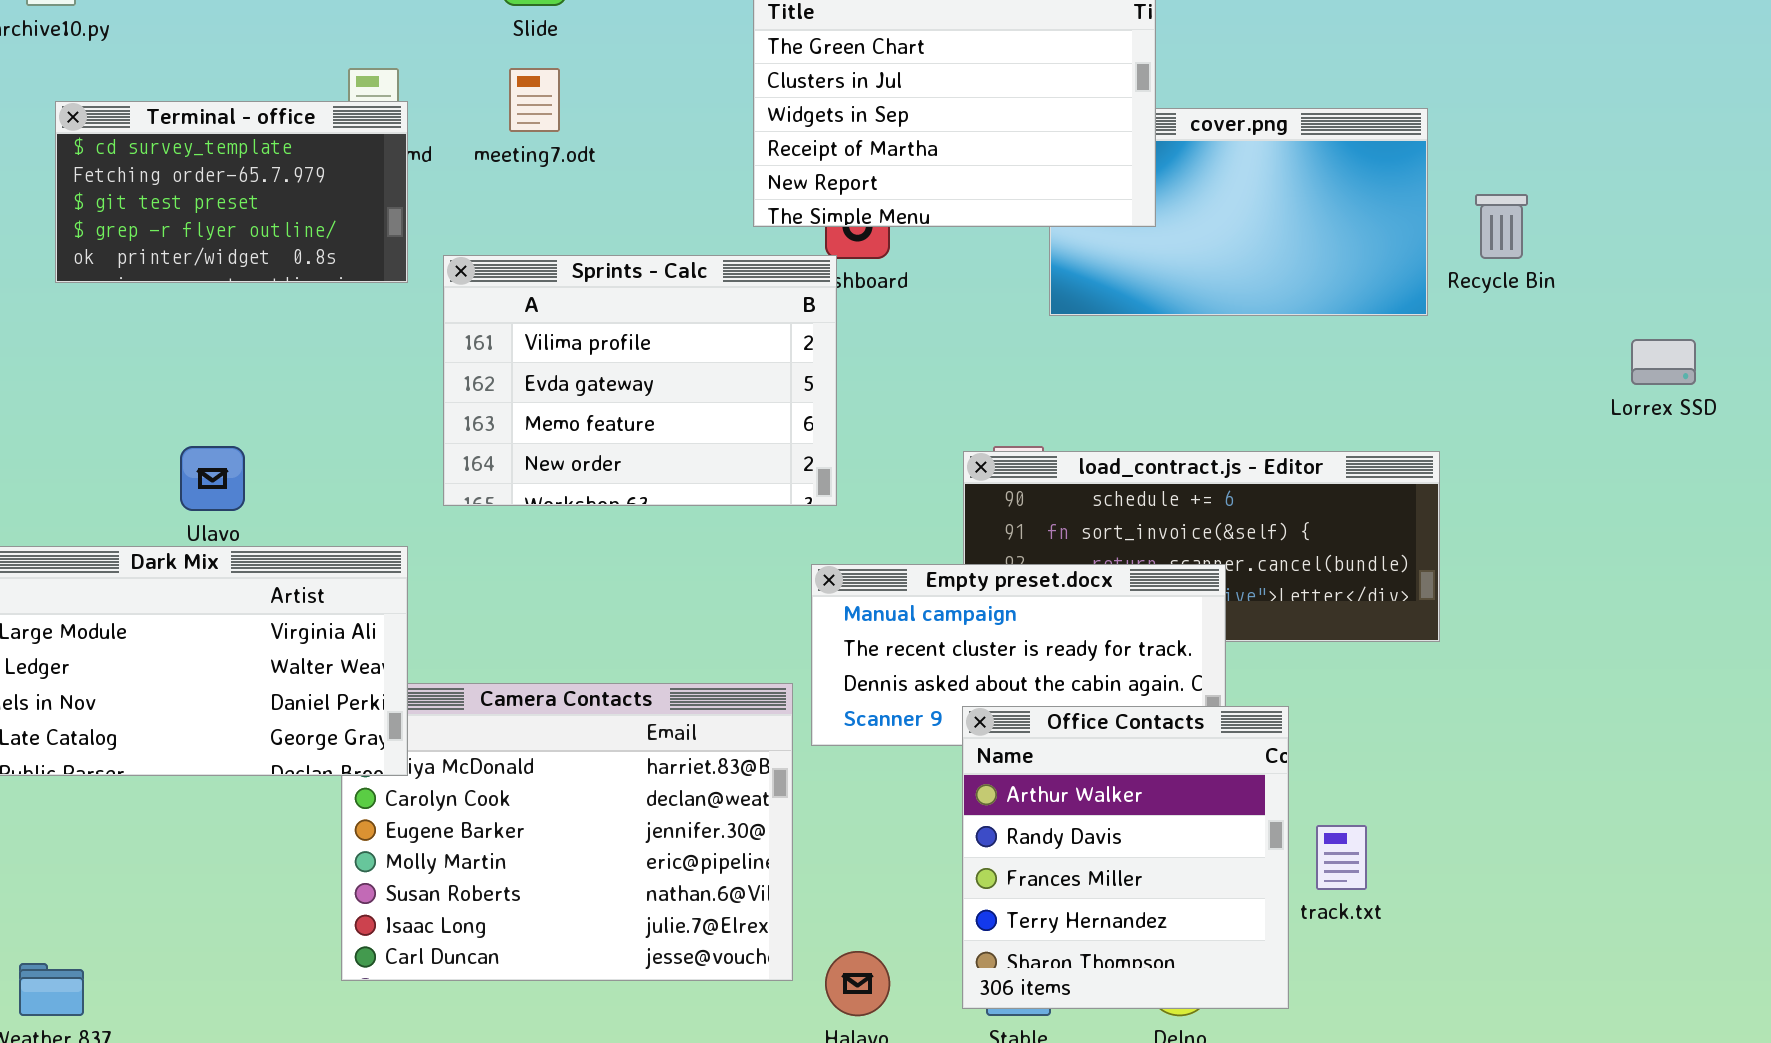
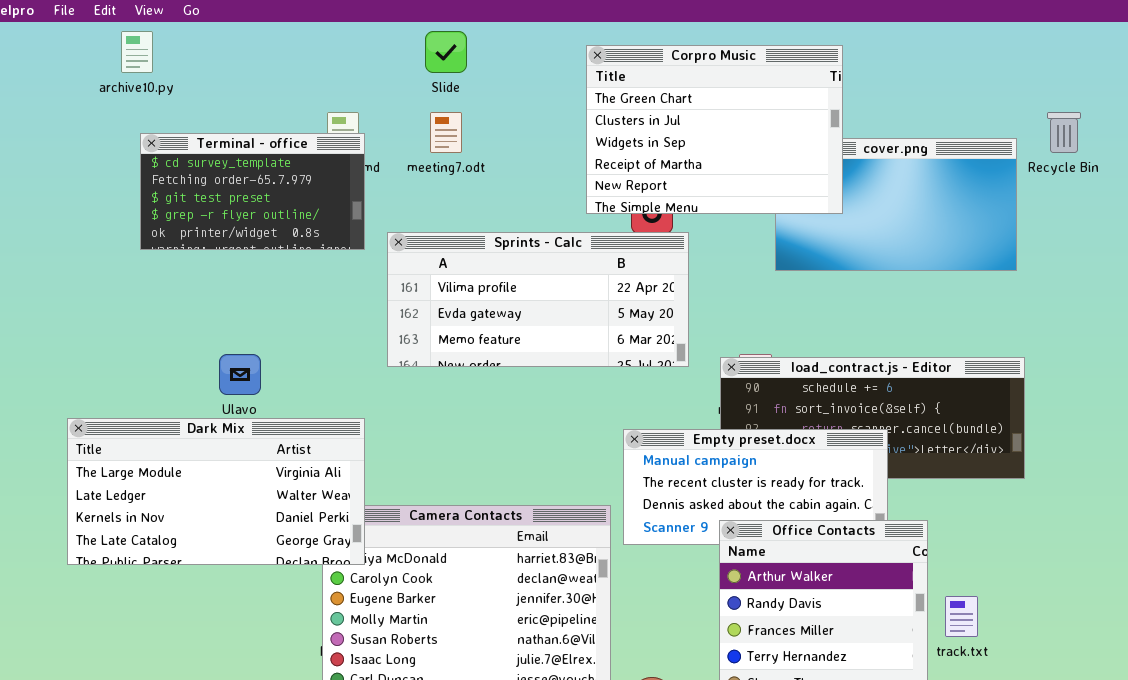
Recycle Bin: [1475,194,1528,259] -> [1047,112,1081,153], moved
Sprints - Calc: [443,255,837,506] -> [387,232,689,367], resized

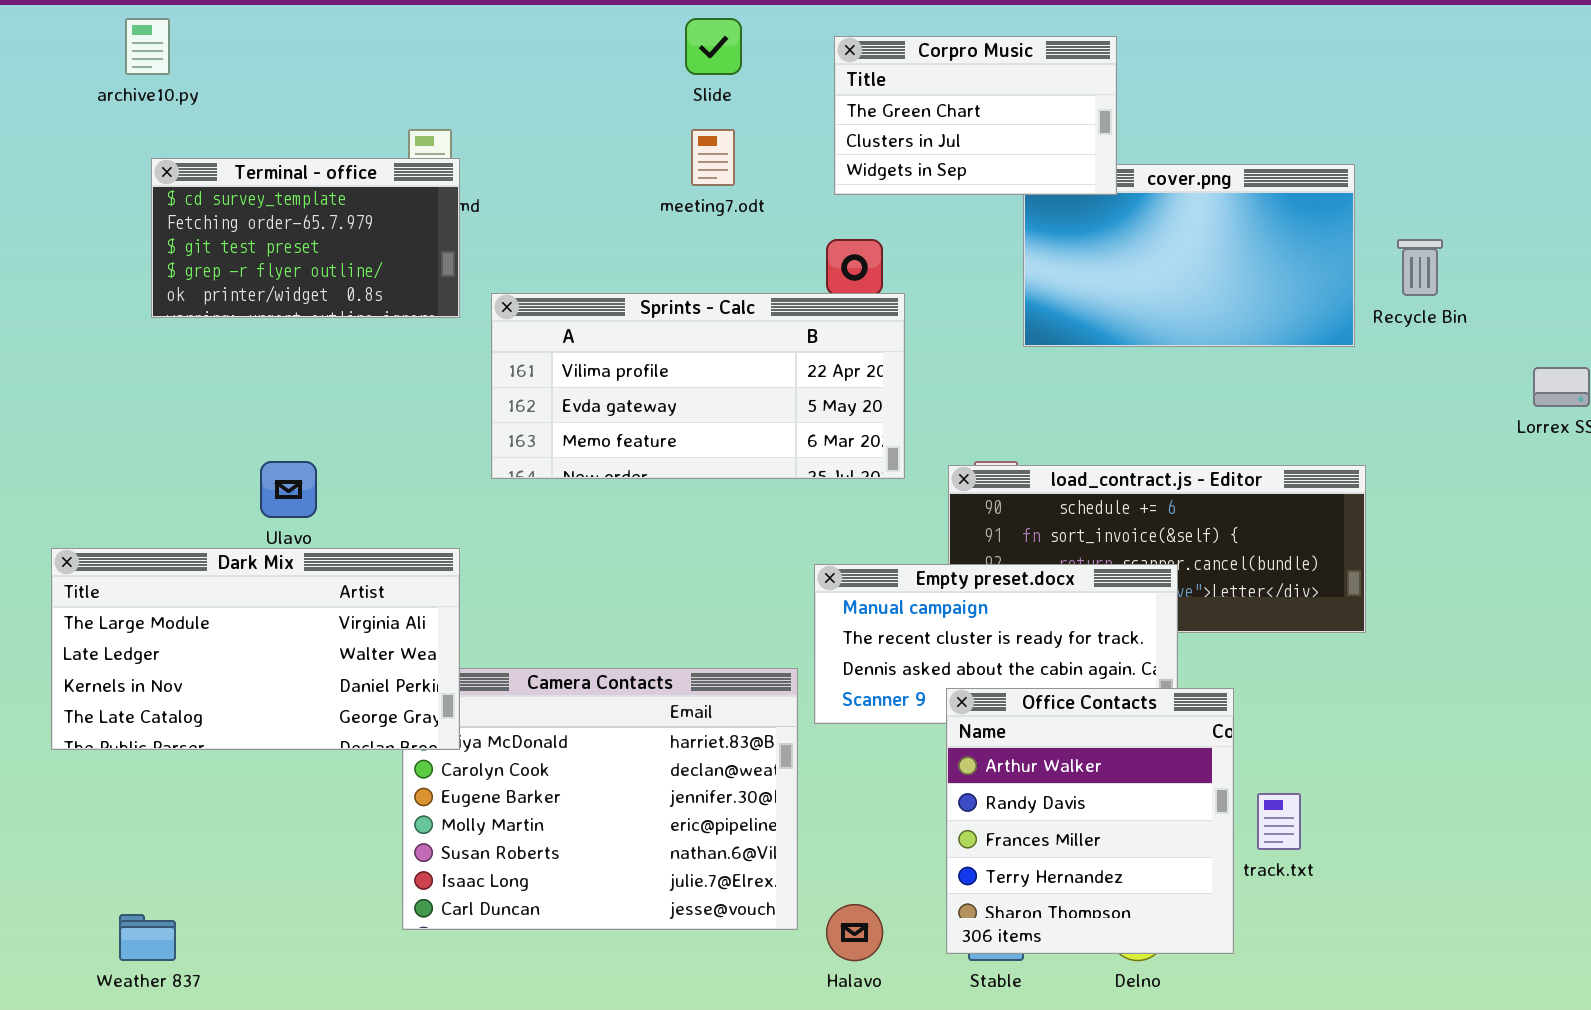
Slide: [425,31,467,73] -> [685,18,742,75], moved
Corpro Music: [586,45,843,214] -> [834,36,1117,195], resized
meeting7.odt: [430,112,462,153] -> [691,129,735,186], moved
Recycle Bin: [1047,112,1081,153] -> [1397,239,1443,296], moved

